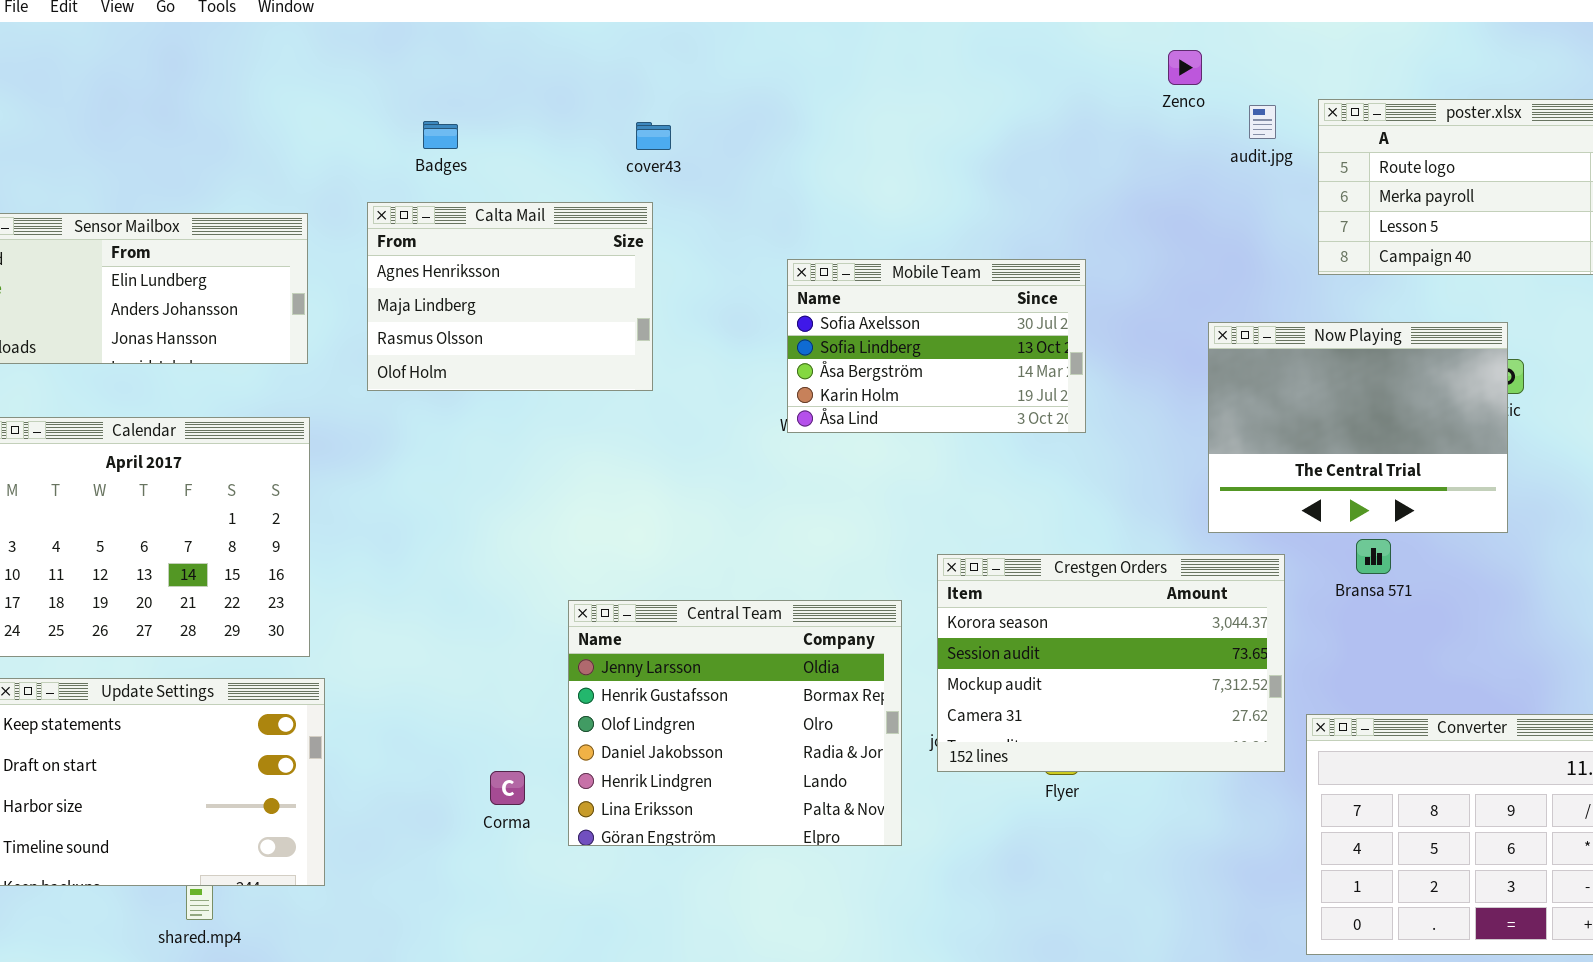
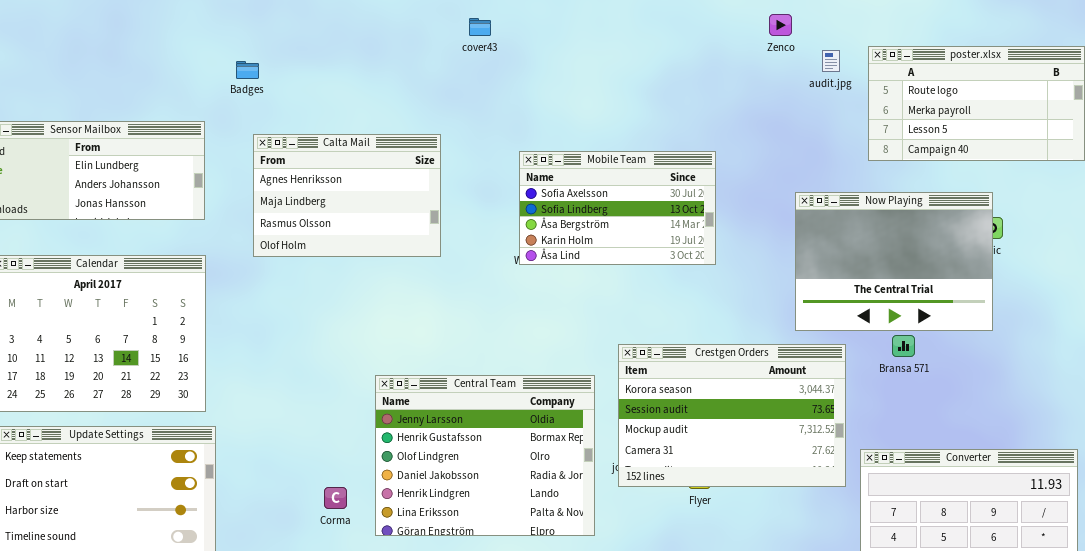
Badges: [423,121,458,149] -> [236,61,259,79], moved
cover43: [636,122,671,150] -> [469,18,491,36], moved
Calta Mail: [367,202,653,391] -> [253,134,441,257], moved

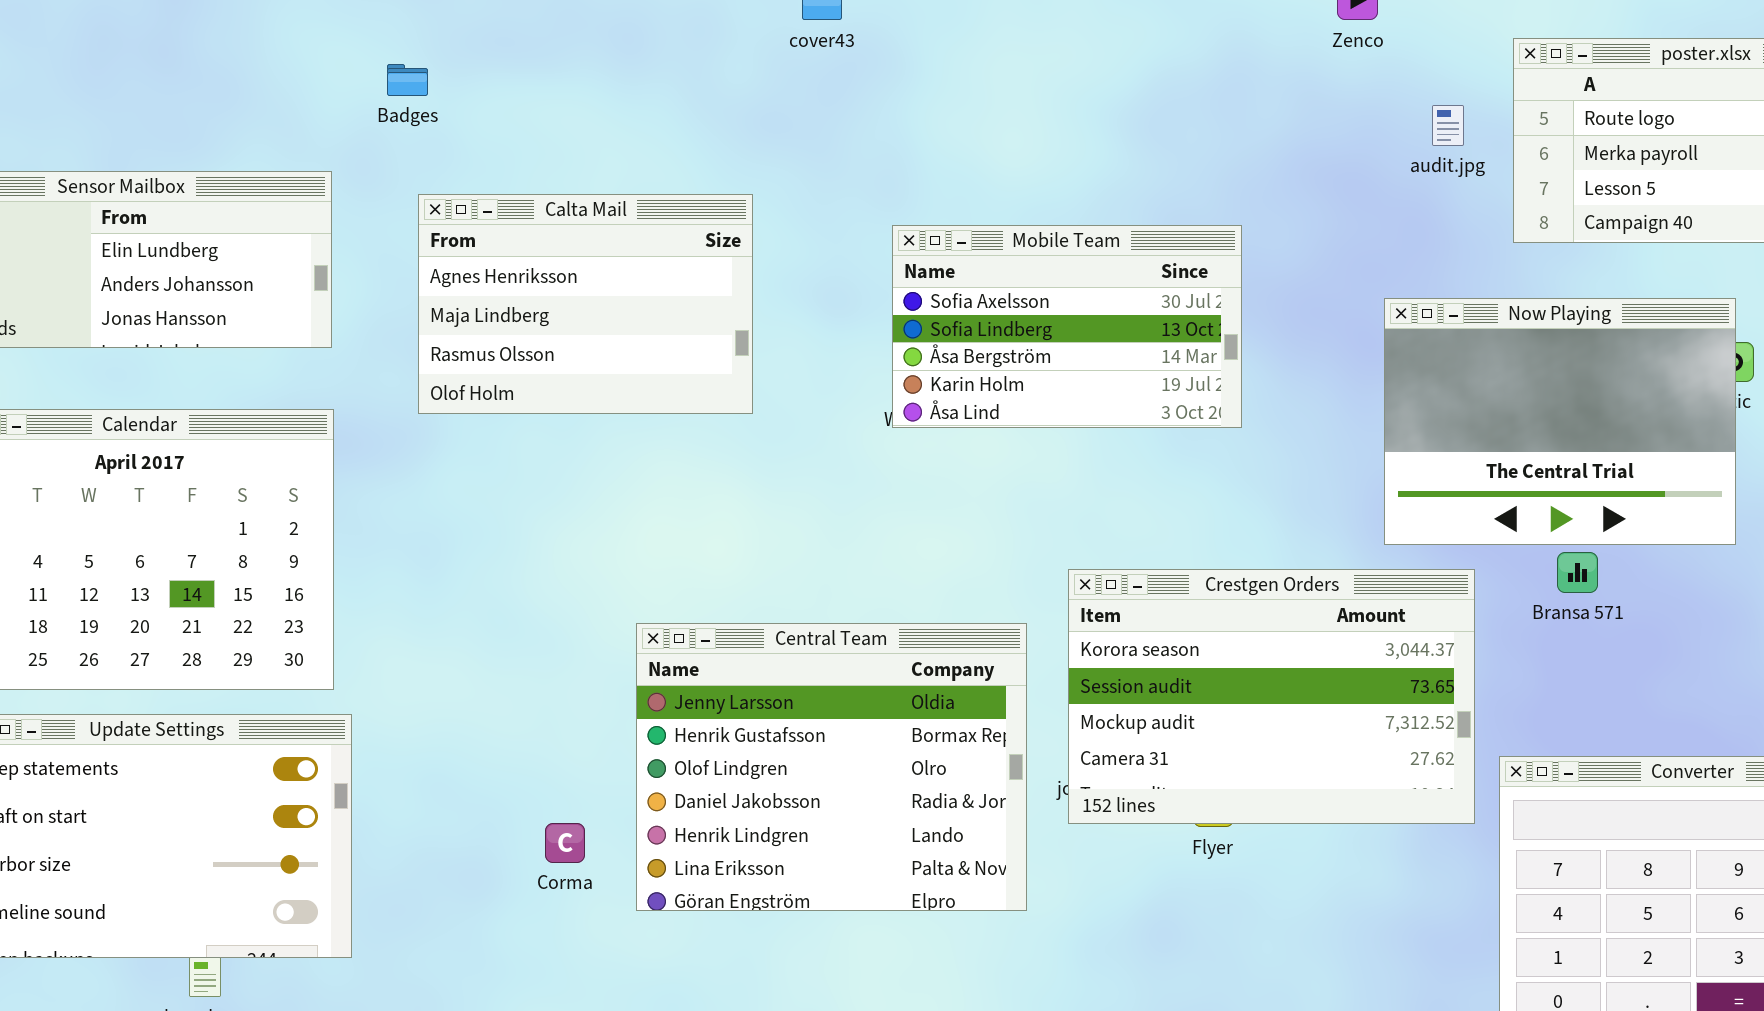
audit.jpg: [822,50,840,72] -> [1432,105,1464,146], moved

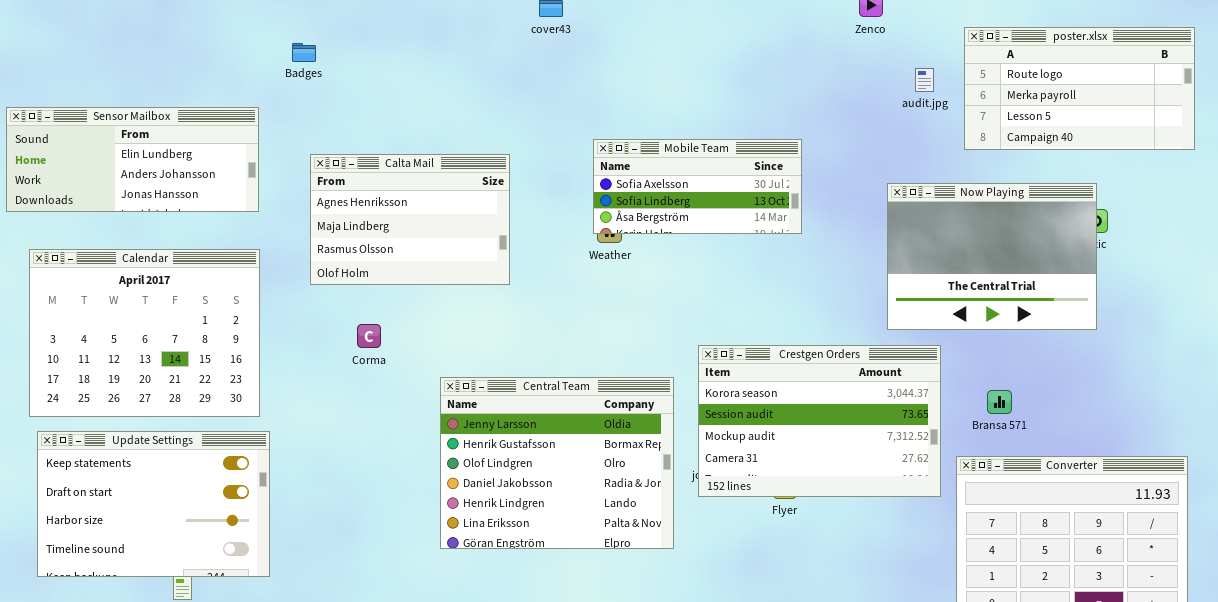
Calta Mail: [418,194,753,414] -> [310,154,510,285], moved
Mobile Team: [892,225,1242,428] -> [593,139,802,234], resized
Bransa 571: [1557,552,1598,593] -> [987,390,1012,414], moved
Corma: [545,823,585,863] -> [357,324,381,348], moved

